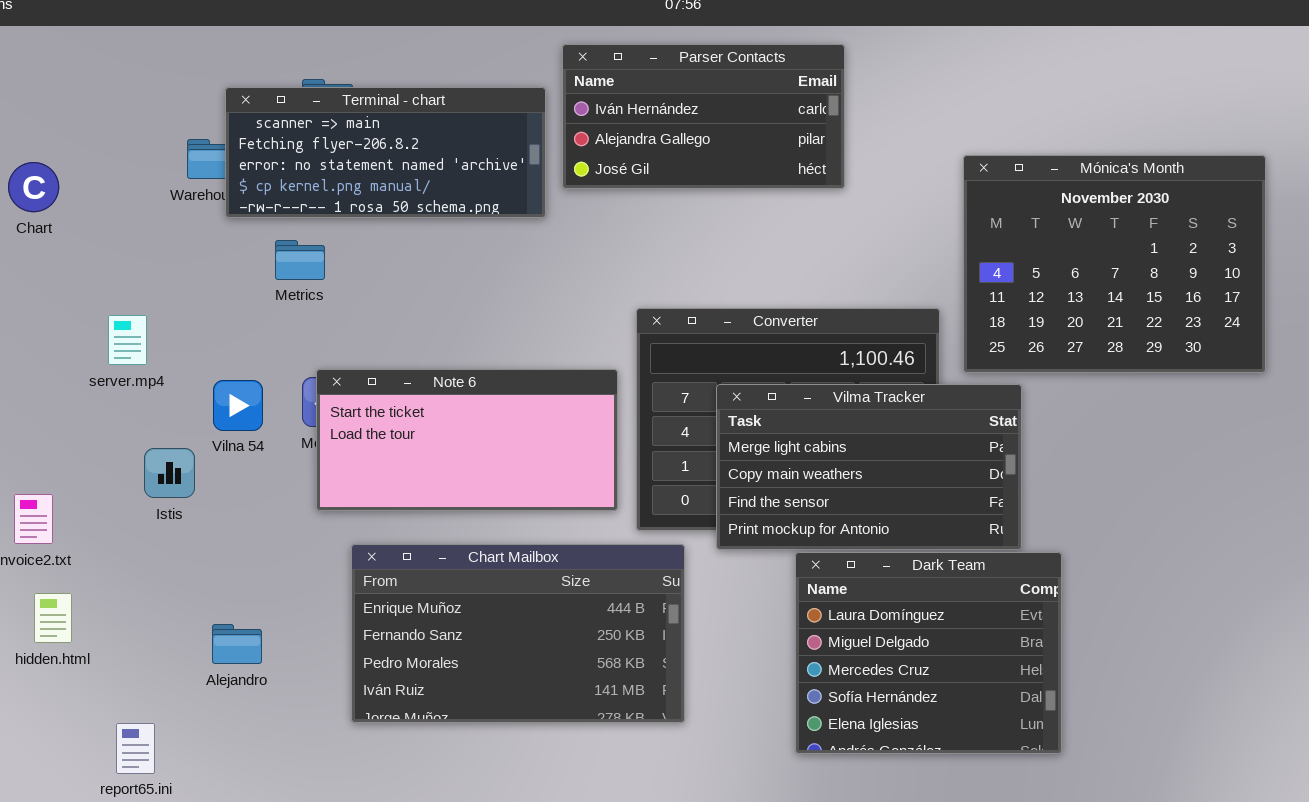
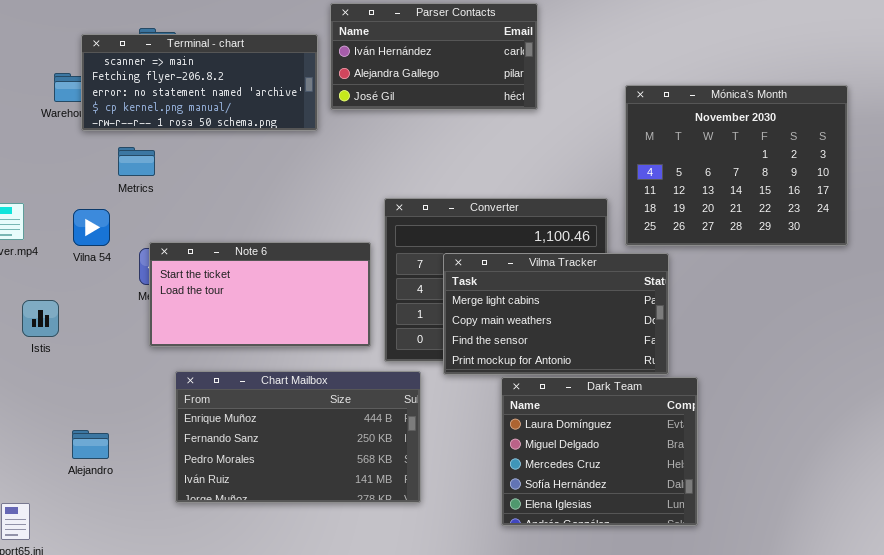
Vilna 54: [213,380,263,431] -> [73,209,110,246], moved

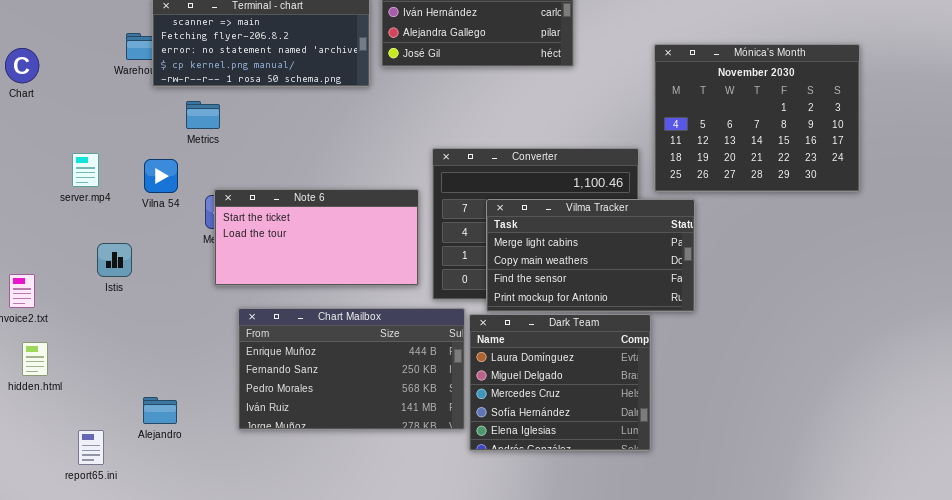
Dark Team: [501,377,698,526] -> [469,314,651,451], moved
Alejandro: [72,430,109,459] -> [143,397,177,424], moved

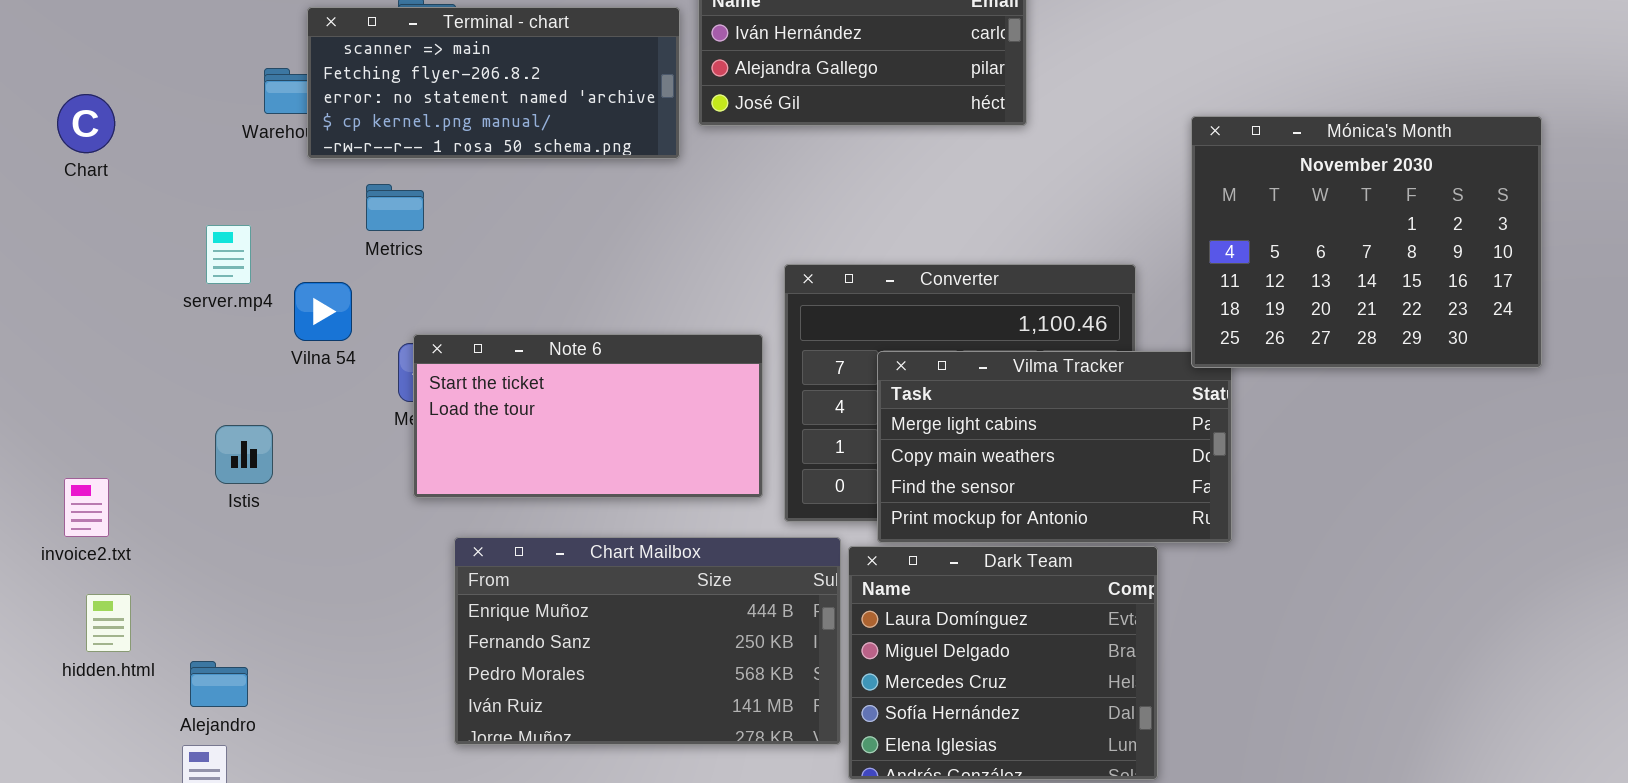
Mónica's Month: [654,44,860,192] -> [1191,116,1542,368], moved
server.mp4: [72,153,99,187] -> [206,225,251,284], moved
Alejandro: [143,397,177,424] -> [190,661,248,707], moved

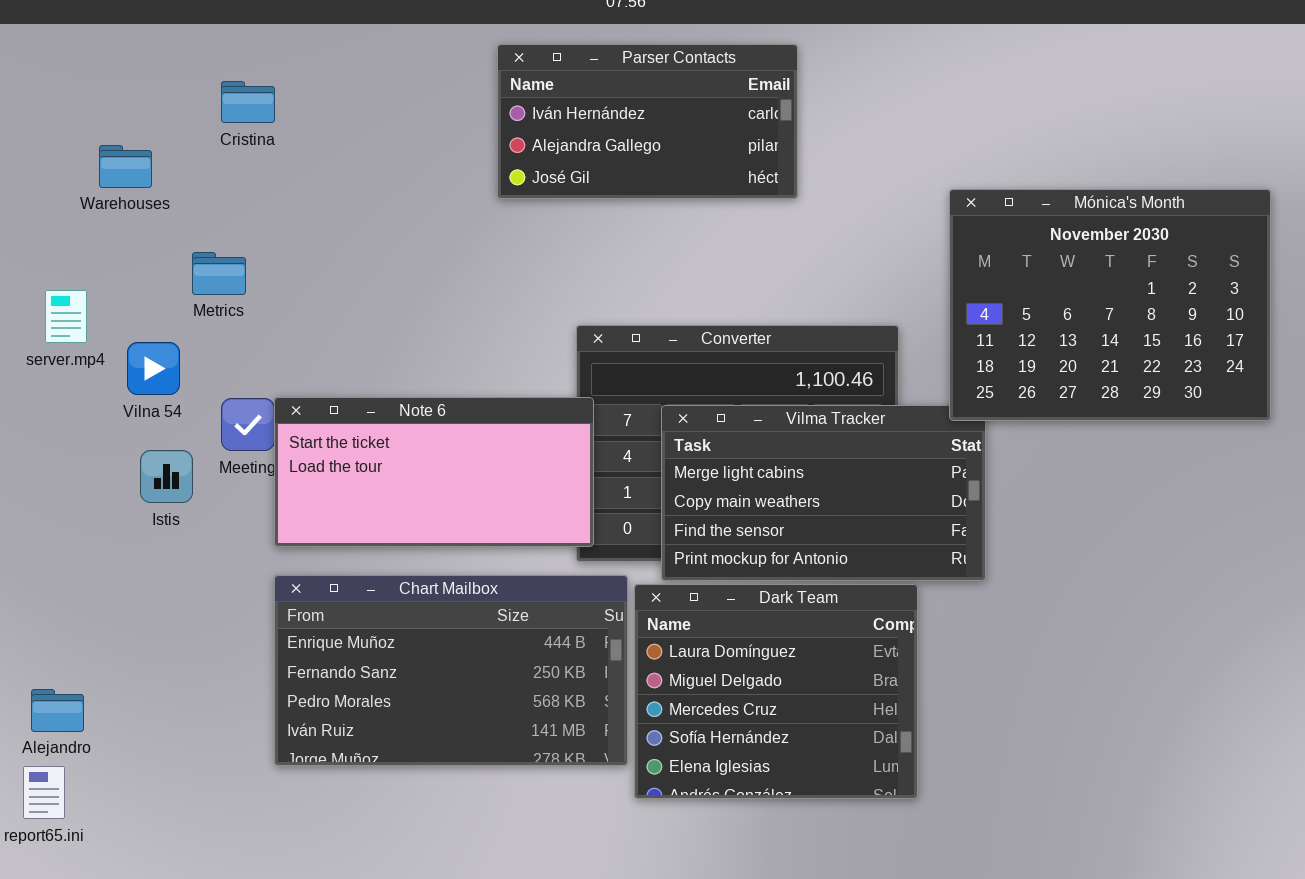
Terminal - chart: [307,7,680,159] -> none, closed
Note 6: [413,334,763,498] -> [274,397,594,547], moved
Istis: [215,425,273,484] -> [140,450,193,503], moved

